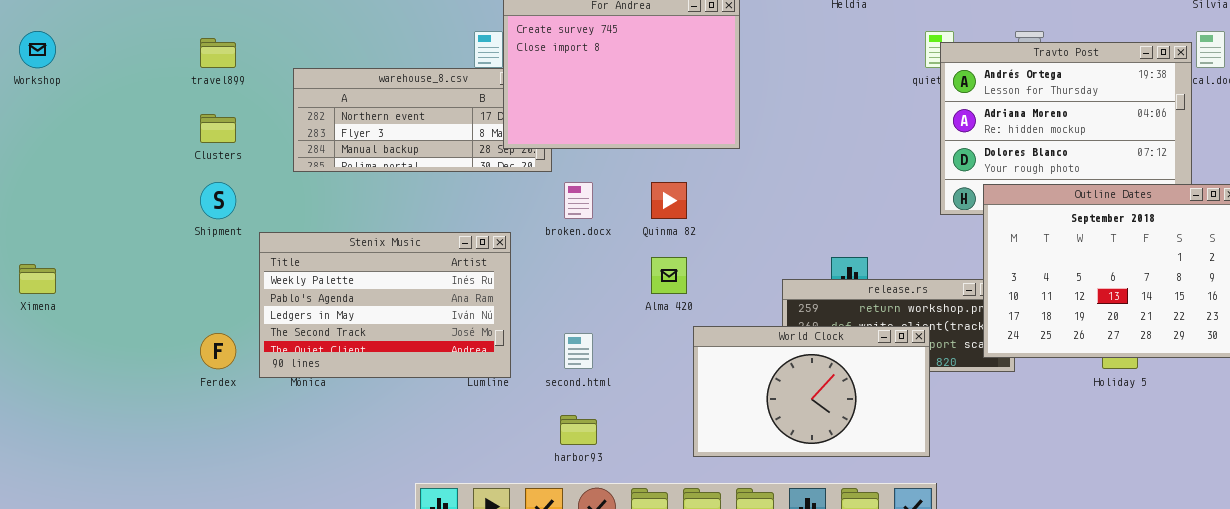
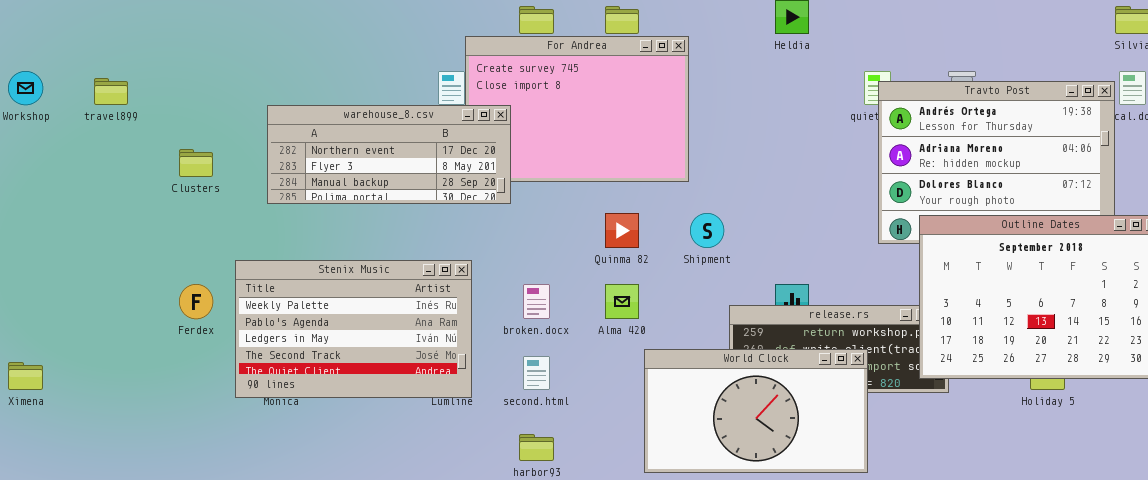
travel899: [200,38,236,68] -> [94,78,128,105], moved
warehouse_8.csv: [293,68,552,172] -> [267,105,511,204], raised
Shipment: [200,182,236,219] -> [690,213,724,248], moved
broken.docx: [564,182,593,219] -> [523,284,550,319], moved
Ximena: [19,264,56,294] -> [8,362,43,390], moved
Ferdex: [200,333,236,369] -> [179,284,213,319], moved

